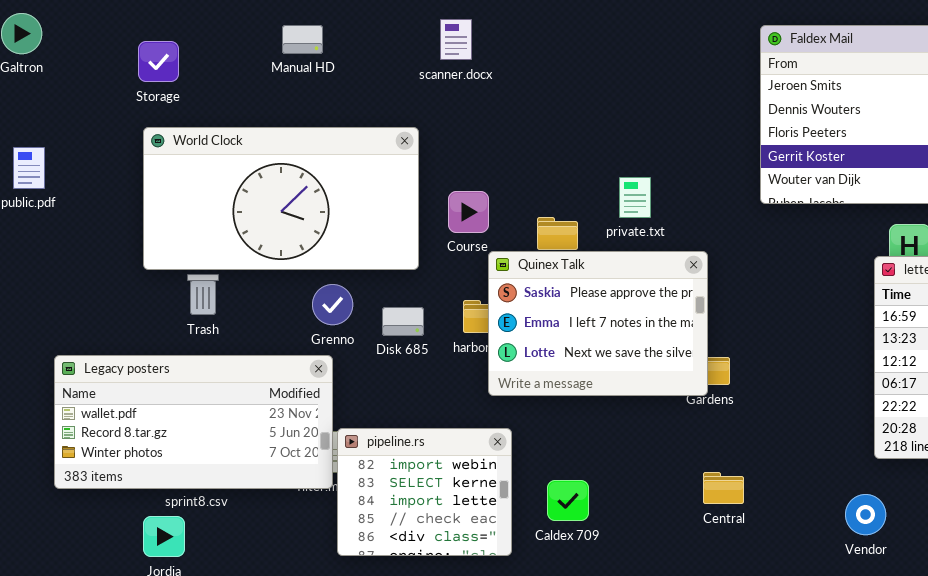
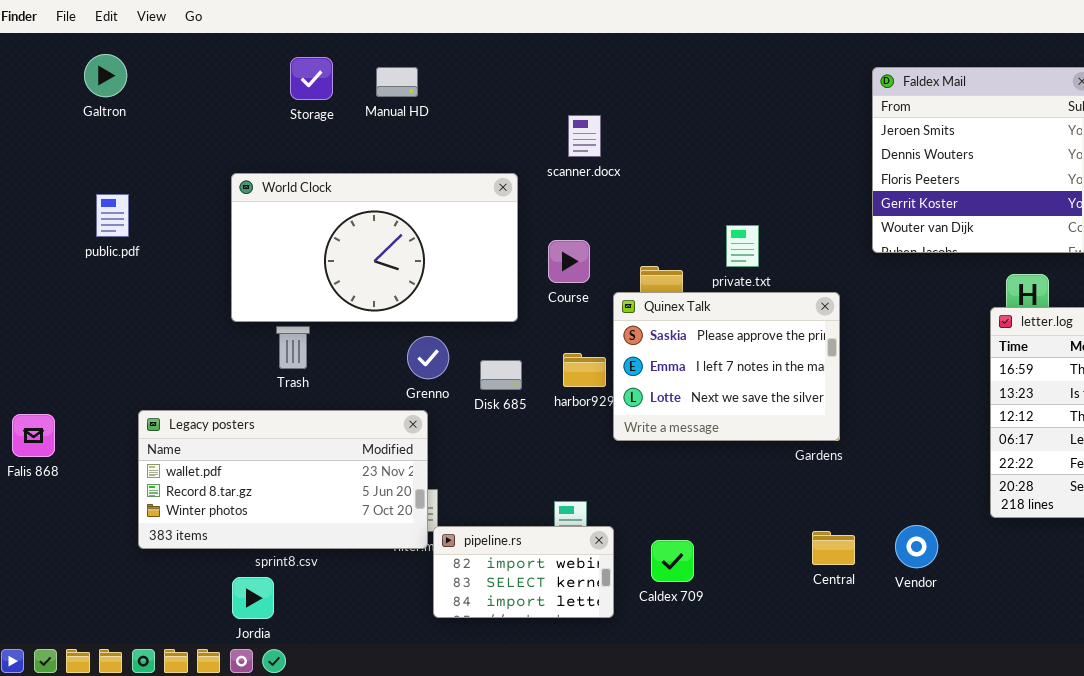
scanner.docx: [440,19,472,60] -> [568,115,601,157], moved
Storage: [138,41,179,82] -> [290,57,333,100], moved
Quinex Talk: [488,251,708,396] -> [613,292,840,441], moved
pipeline.rs: [337,428,512,556] -> [433,526,614,618], resized
Vendor: [845,494,886,535] -> [895,525,938,568], moved

